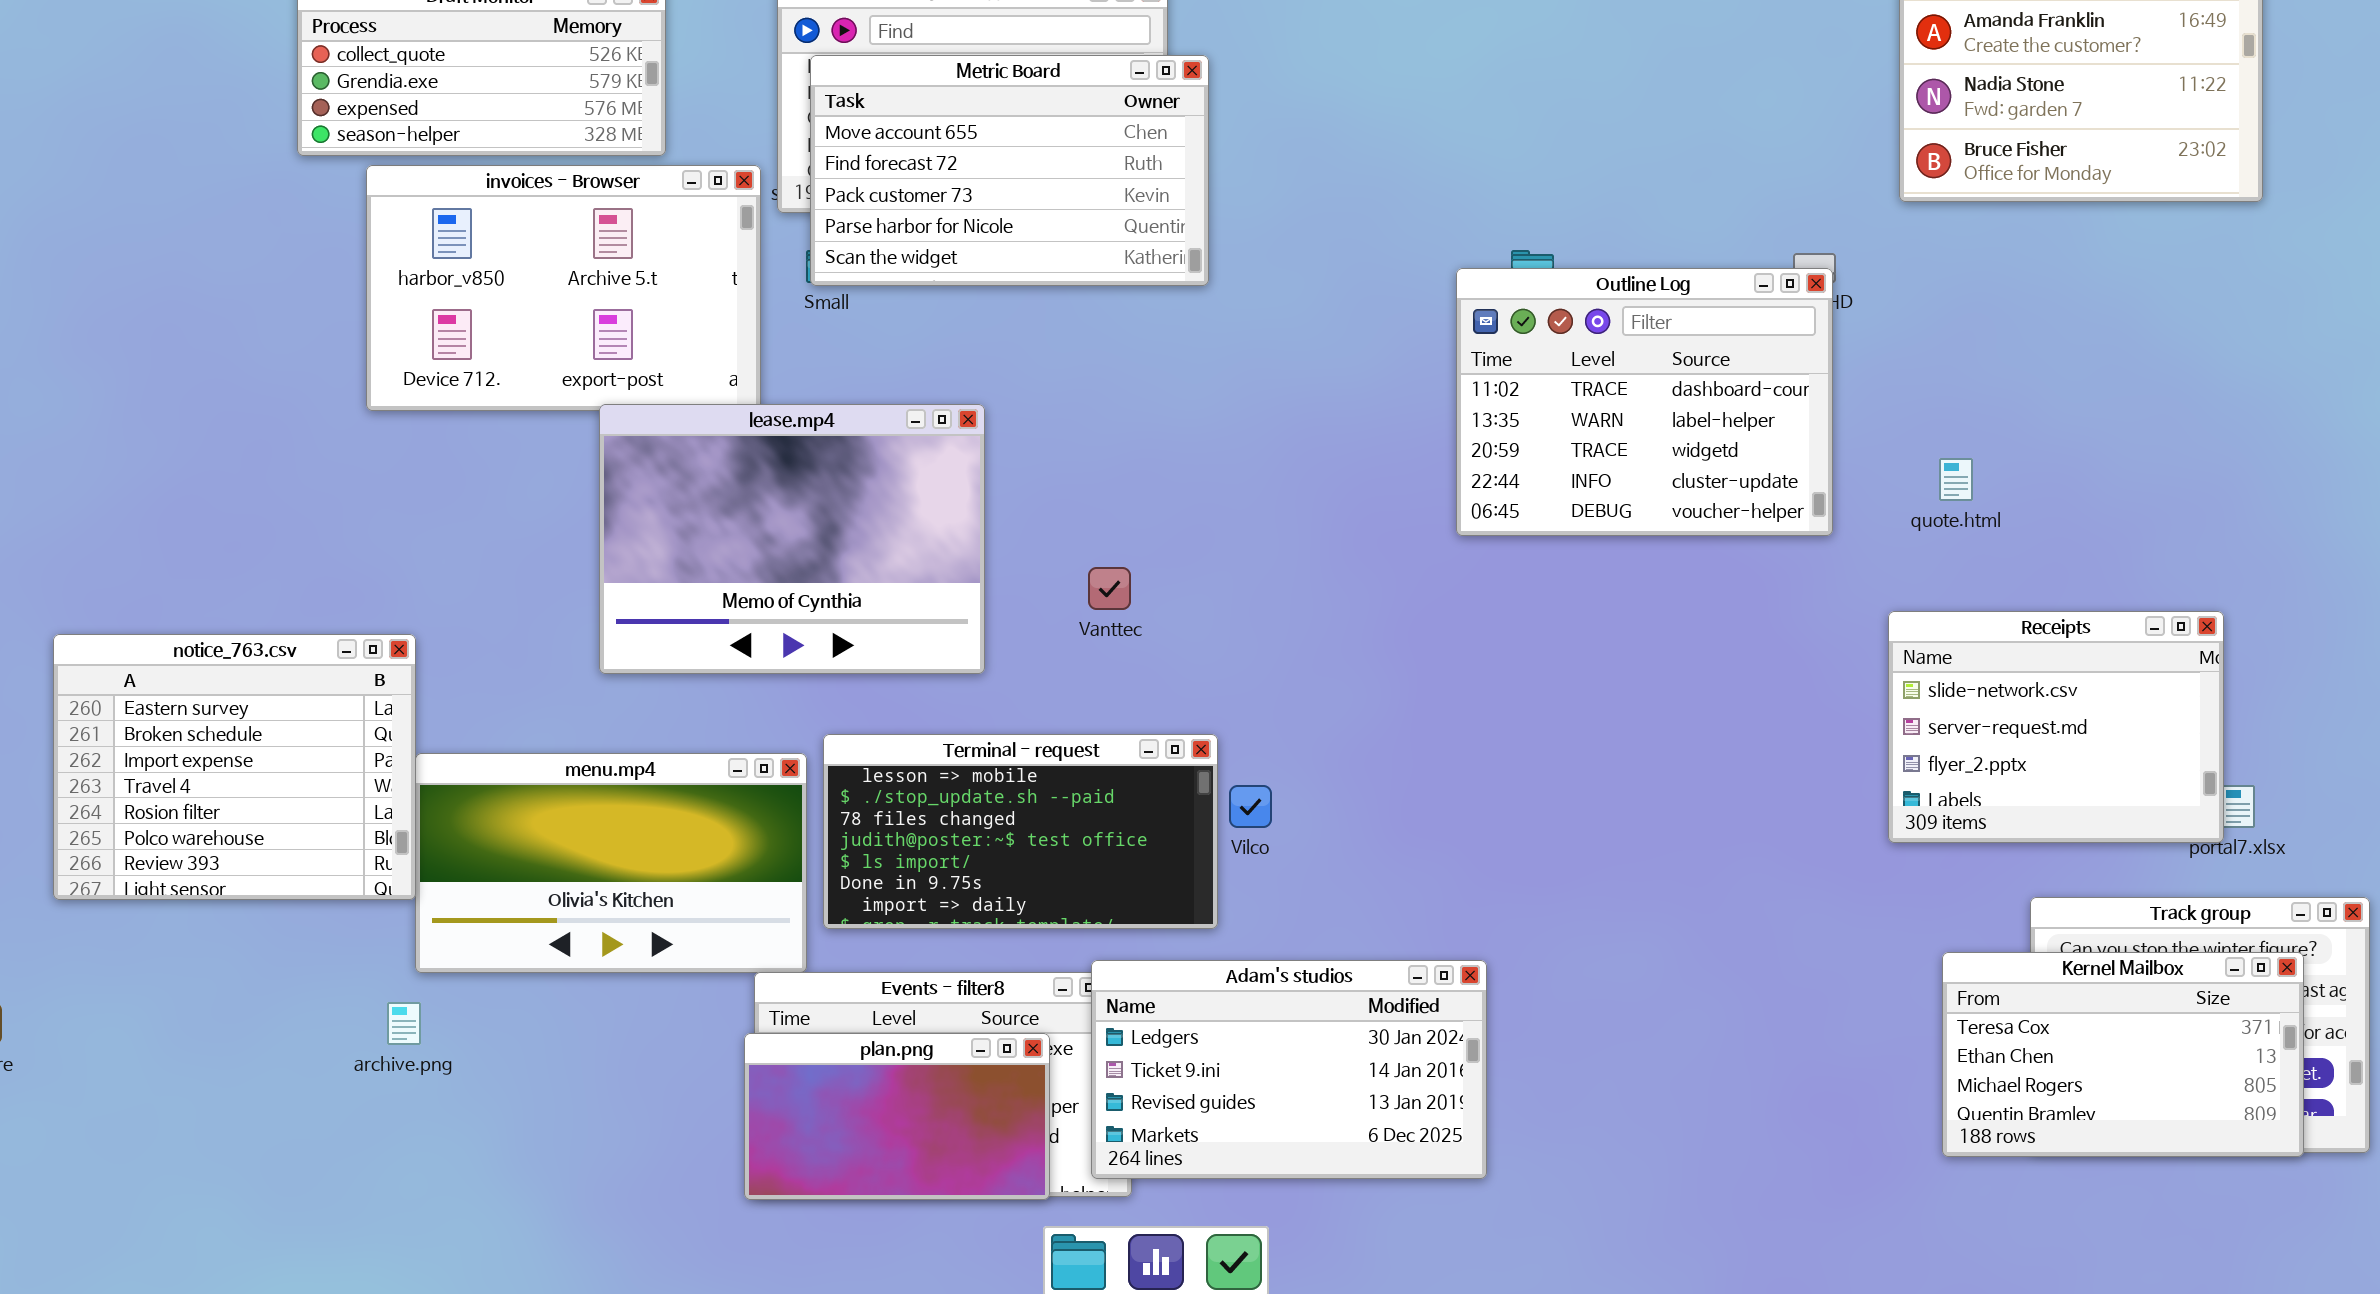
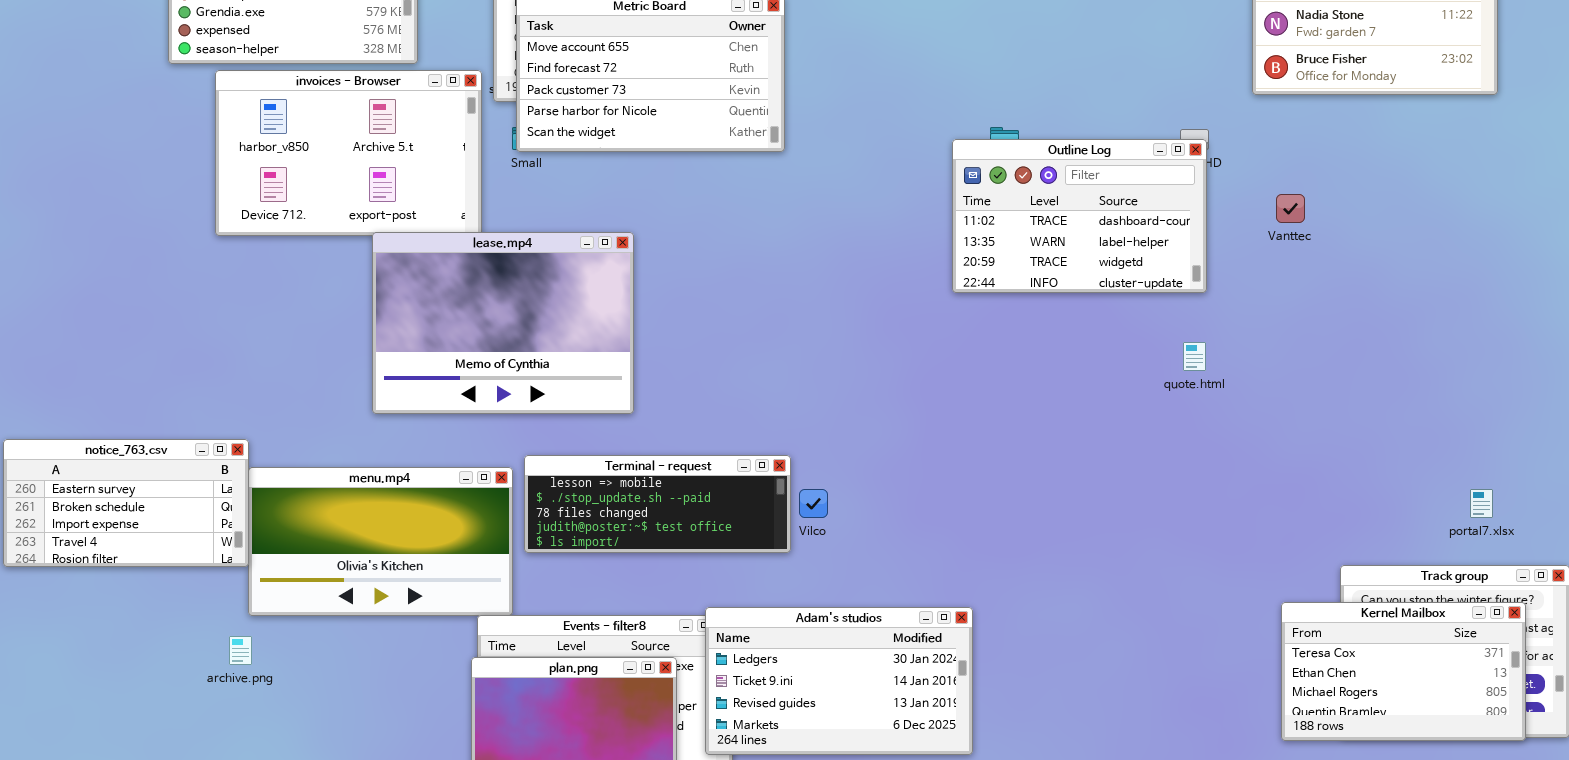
Outline Log: [1456,268,1833,536] -> [952,139,1207,293], resized
quote.html: [1939,458,1973,501] -> [1183,342,1206,371], moved
Vanttec: [1088,567,1131,610] -> [1276,194,1305,223], moved
Receipts: [1888,611,2224,843] -> none, closed
notice_763.csv: [53,634,416,900] -> [3,439,249,567], resized
Terminal - request: [823,734,1218,929] -> [524,455,791,553], resized

